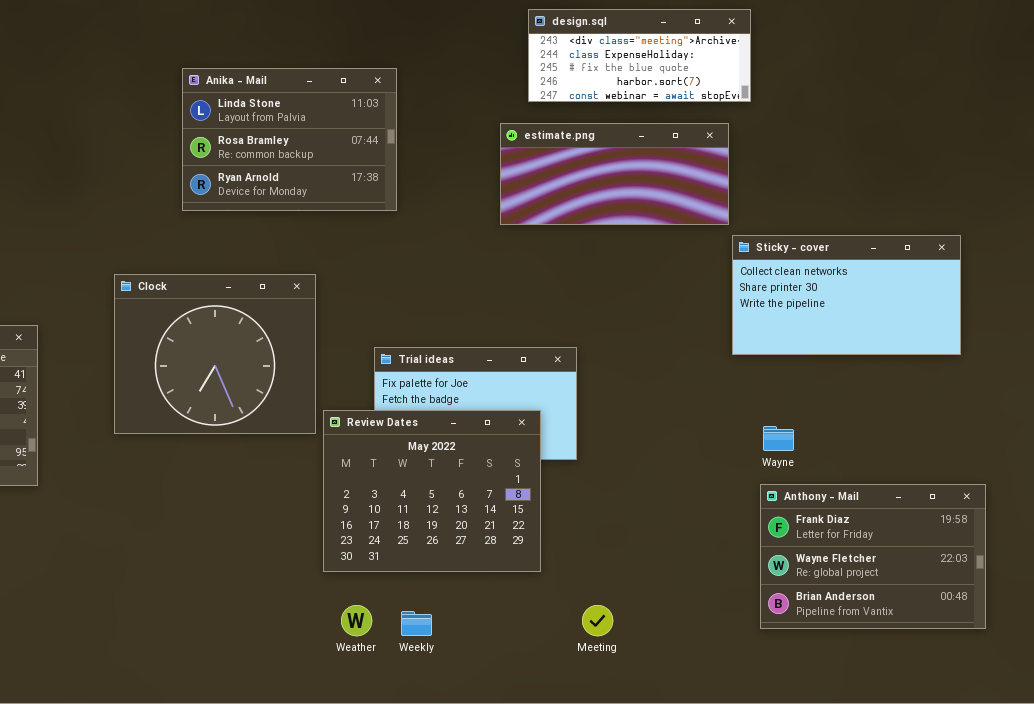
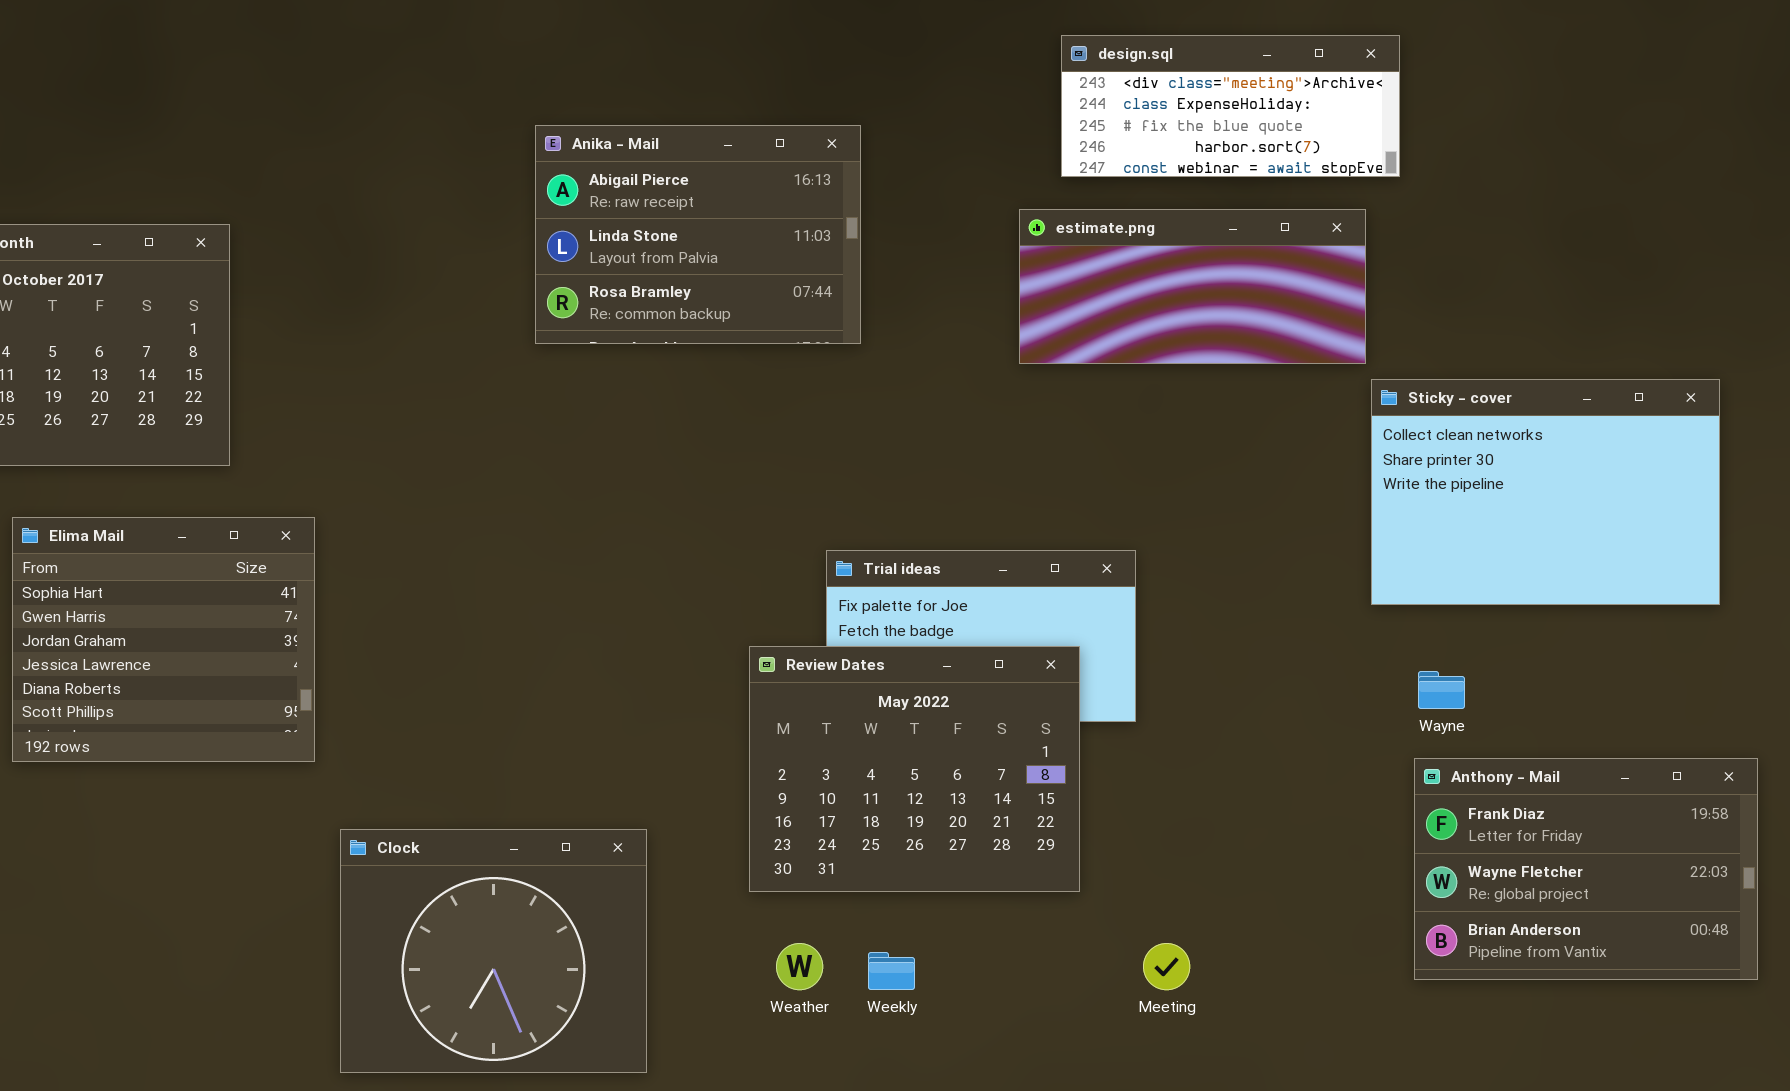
Anika - Mail: [182,68,397,211] -> [535,125,861,344], scrolled up 1 row
Sticky - cover: [732,235,961,355] -> [1371,379,1720,605], resized
Clock: [114,274,316,434] -> [340,829,647,1073], moved

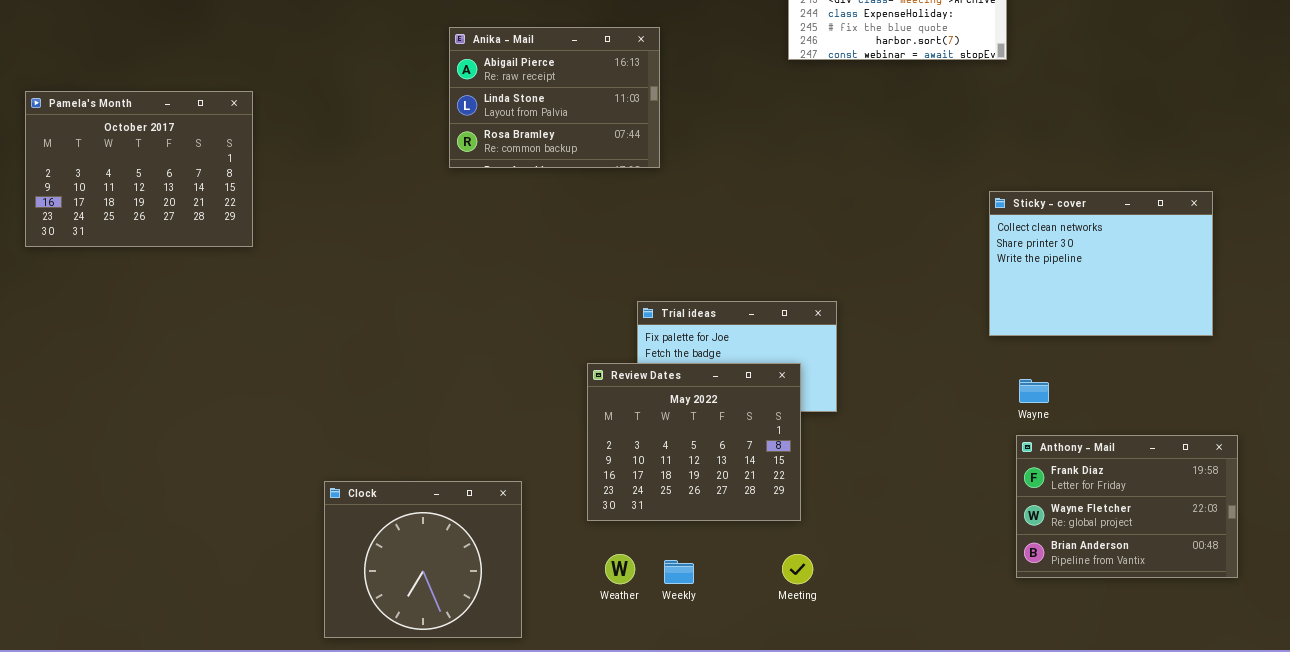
estimate.png: [1019,209,1366,364] -> none, closed
Elima Mail: [12,517,315,762] -> none, closed
Meeting: [1143,943,1190,990] -> [782,554,813,584], moved

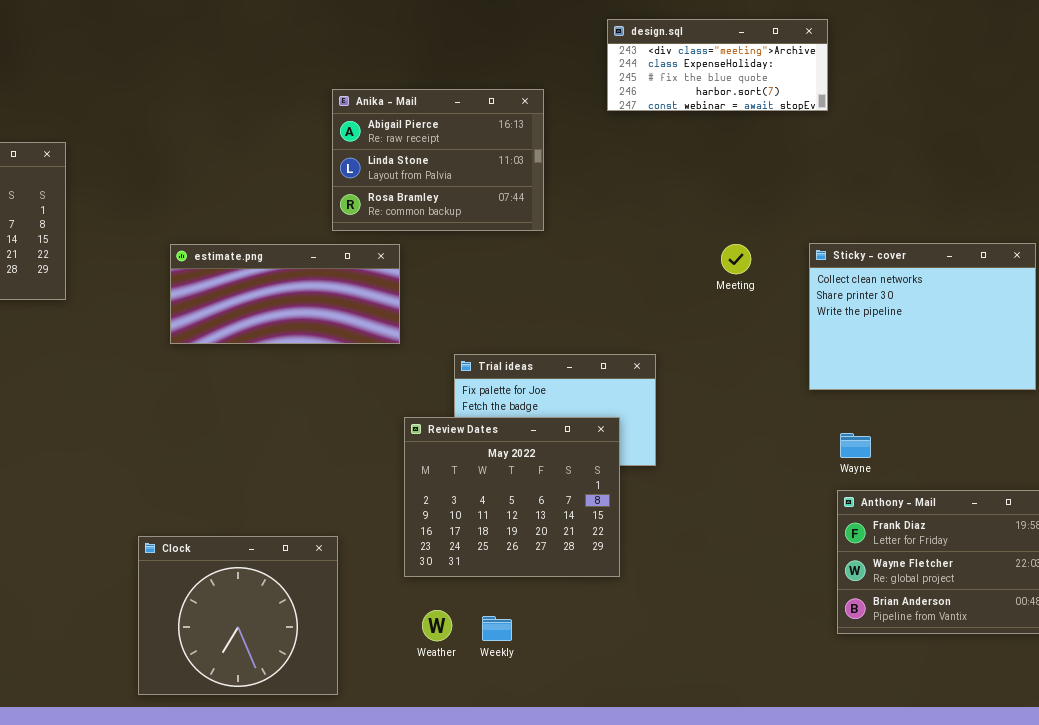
Anika - Mail: [449,27,660,168] -> [332,89,544,231], moved
estimate.png: none -> [170,244,400,344], opened
Meeting: [782,554,813,584] -> [721,244,751,274], moved

